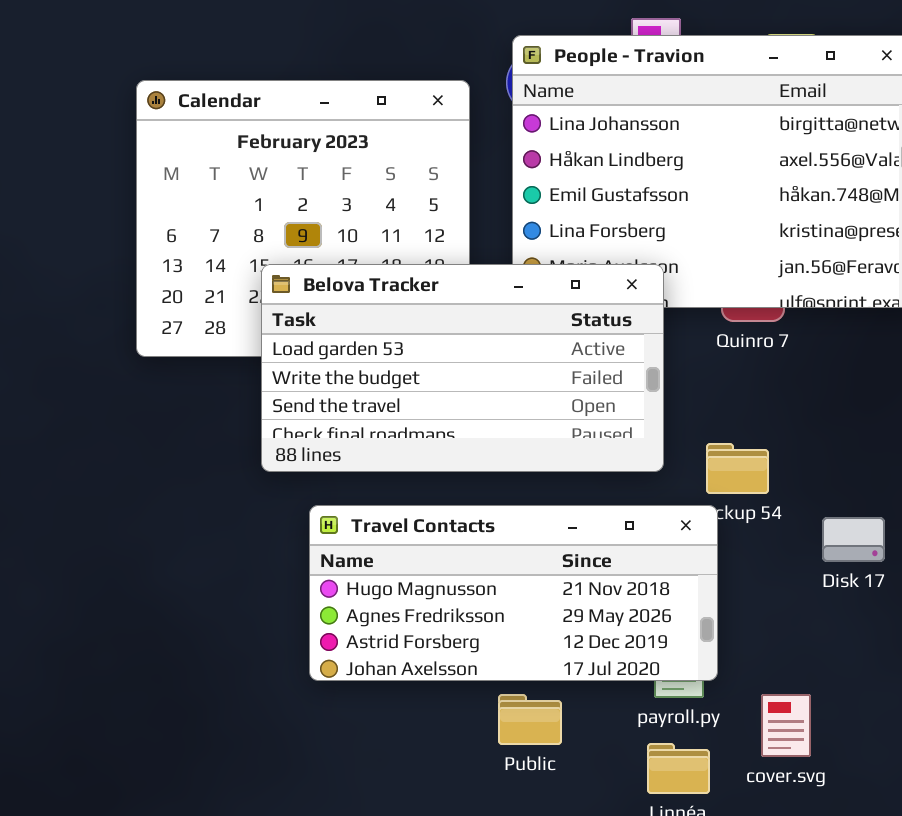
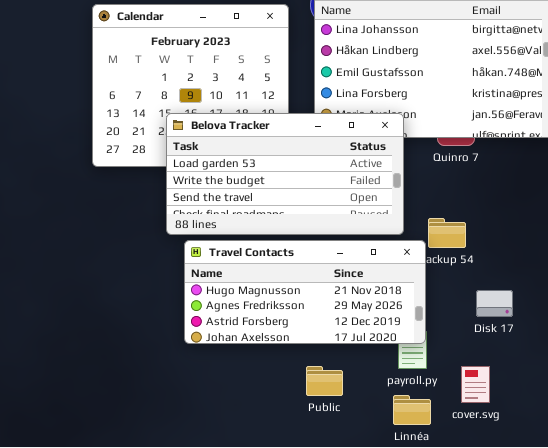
Travel Contacts: [309,505,718,681] -> [184,240,426,344], moved
Disk 17: [822,517,885,562] -> [476,290,513,317], moved

